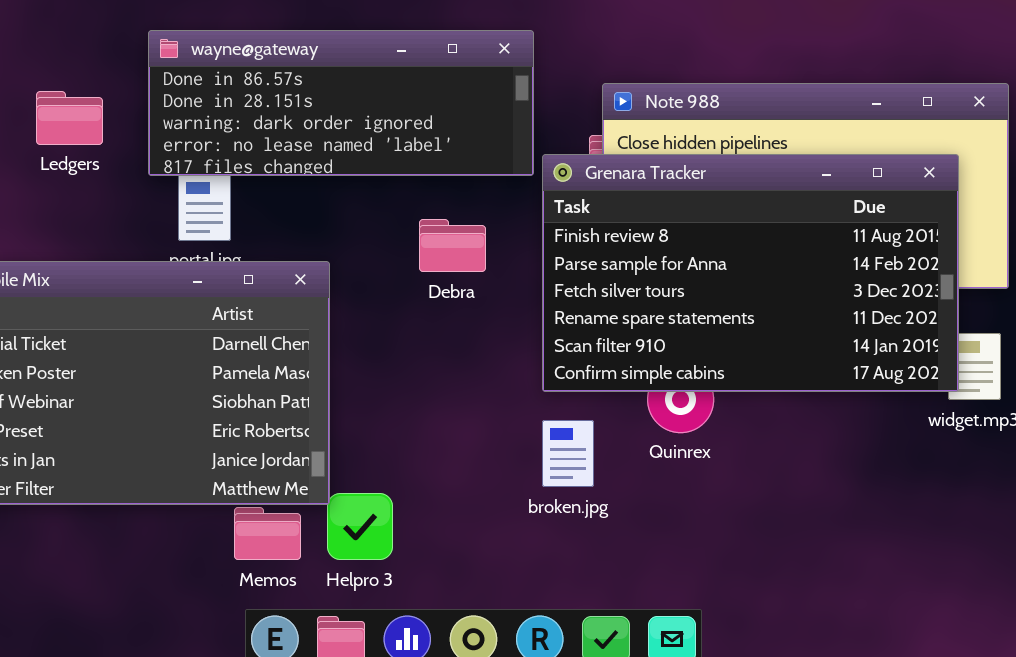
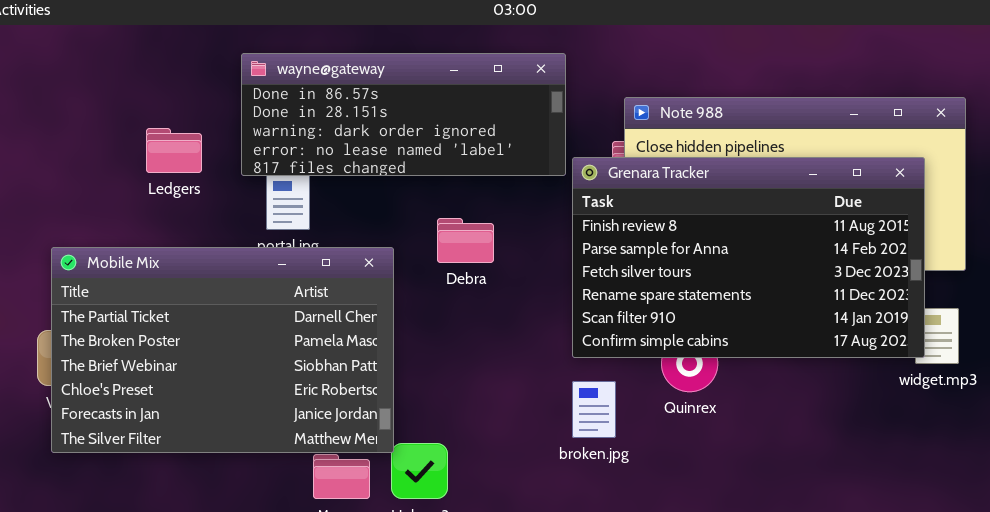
Ledgers: [36,91,103,145] -> [146,128,202,173], moved
Debra: [419,219,486,272] -> [437,218,494,263], moved

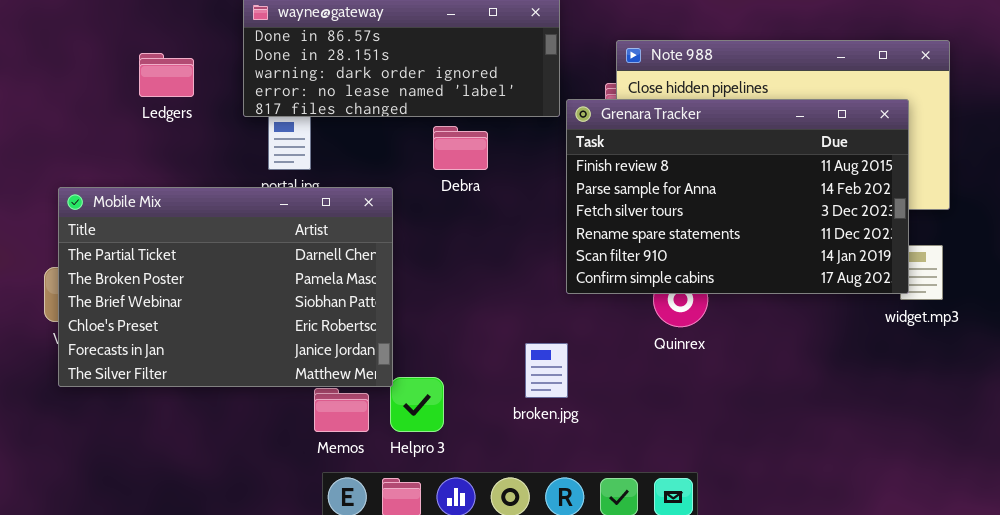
Ledgers: [146,128,202,173] -> [139,53,194,97], moved
Debra: [437,218,494,263] -> [433,126,488,170], moved
broken.jpg: [572,381,616,438] -> [525,343,568,398], moved

